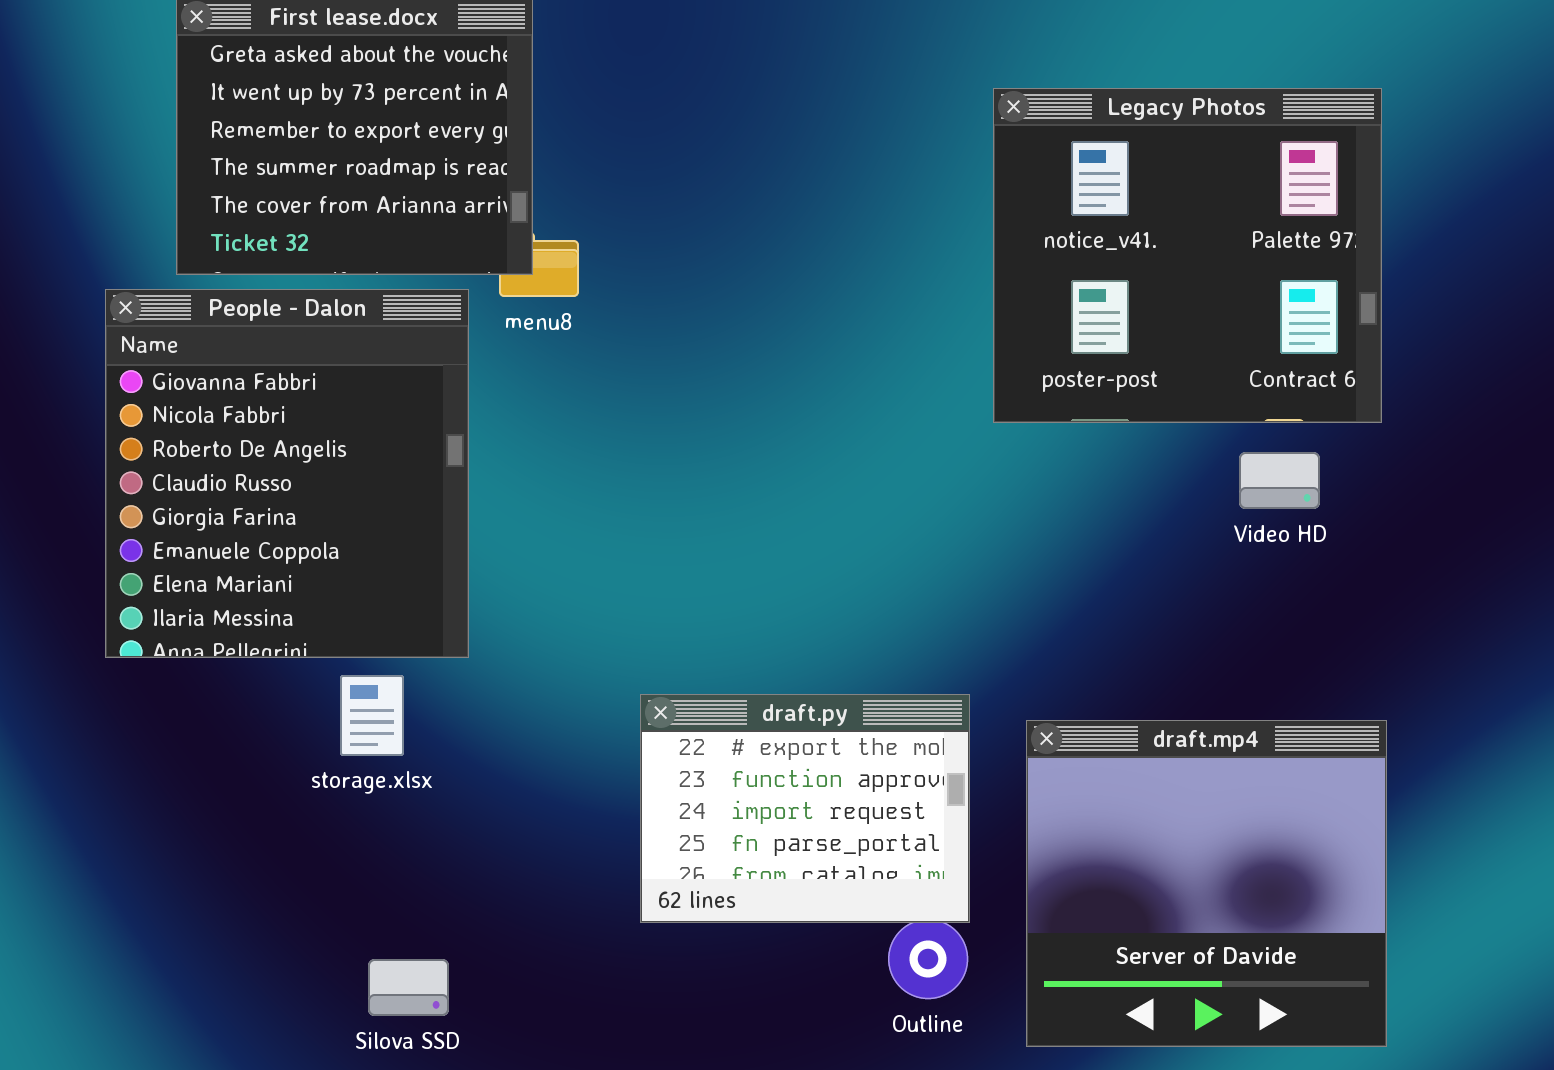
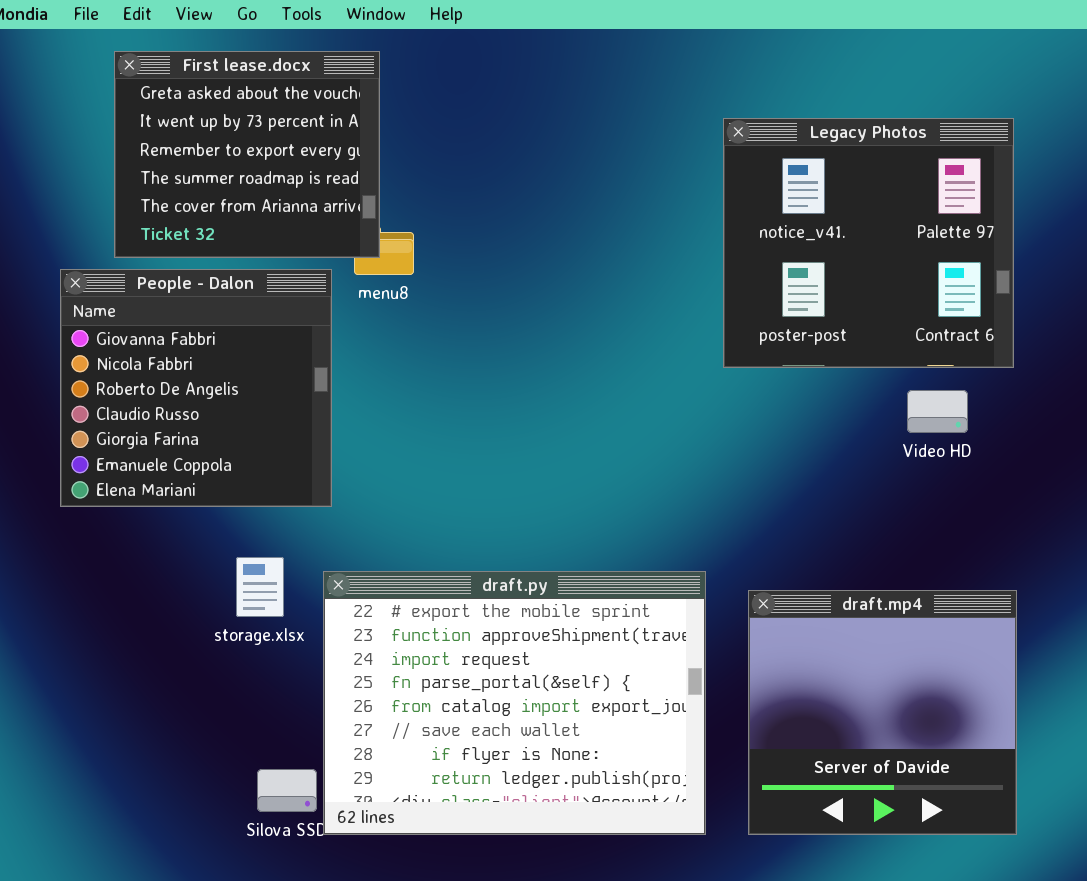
People - Dalon: [105,289,469,658] -> [60,269,332,507], resized
draft.py: [640,694,970,923] -> [323,571,706,835], resized

